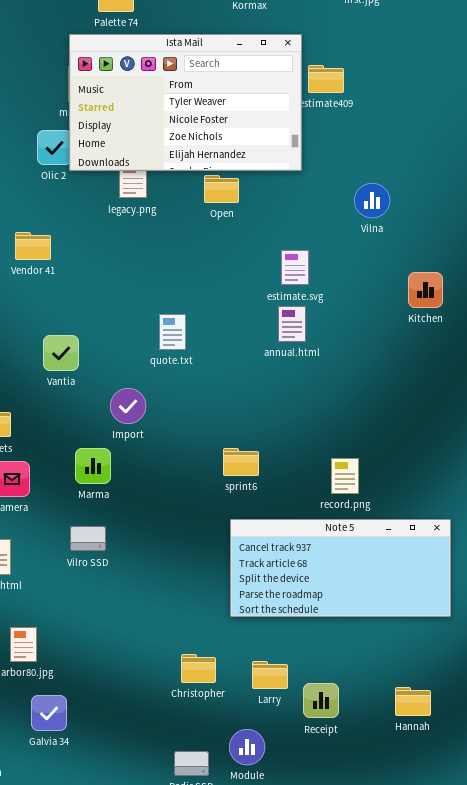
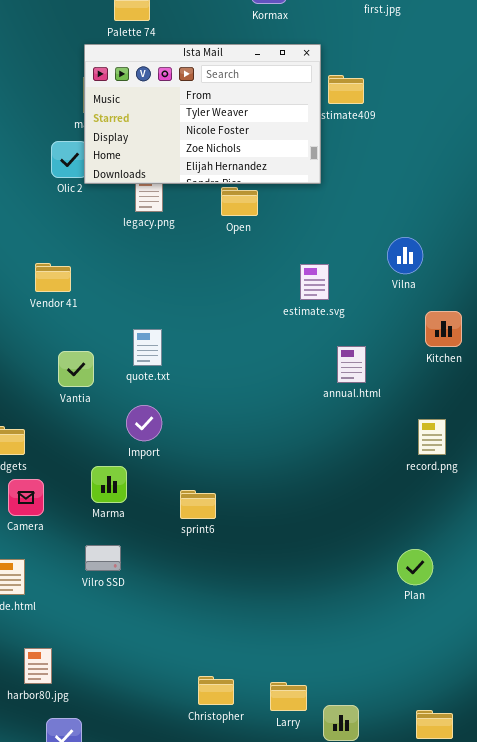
Vilna: [354,183,390,218] -> [387,237,423,274], moved
Vendor 41: [15,232,51,260] -> [35,263,71,292], moved
Kitchen: [408,272,443,308] -> [425,311,462,347], moved
annual.html: [278,306,306,342] -> [337,346,366,383], moved
quote.txt: [159,314,186,350] -> [133,329,162,366], moved
sprint6: [223,448,259,476] -> [180,490,216,519], moved
record.png: [331,458,359,494] -> [418,419,446,455], moved
Note 5: [230,519,451,617] -> none, closed

